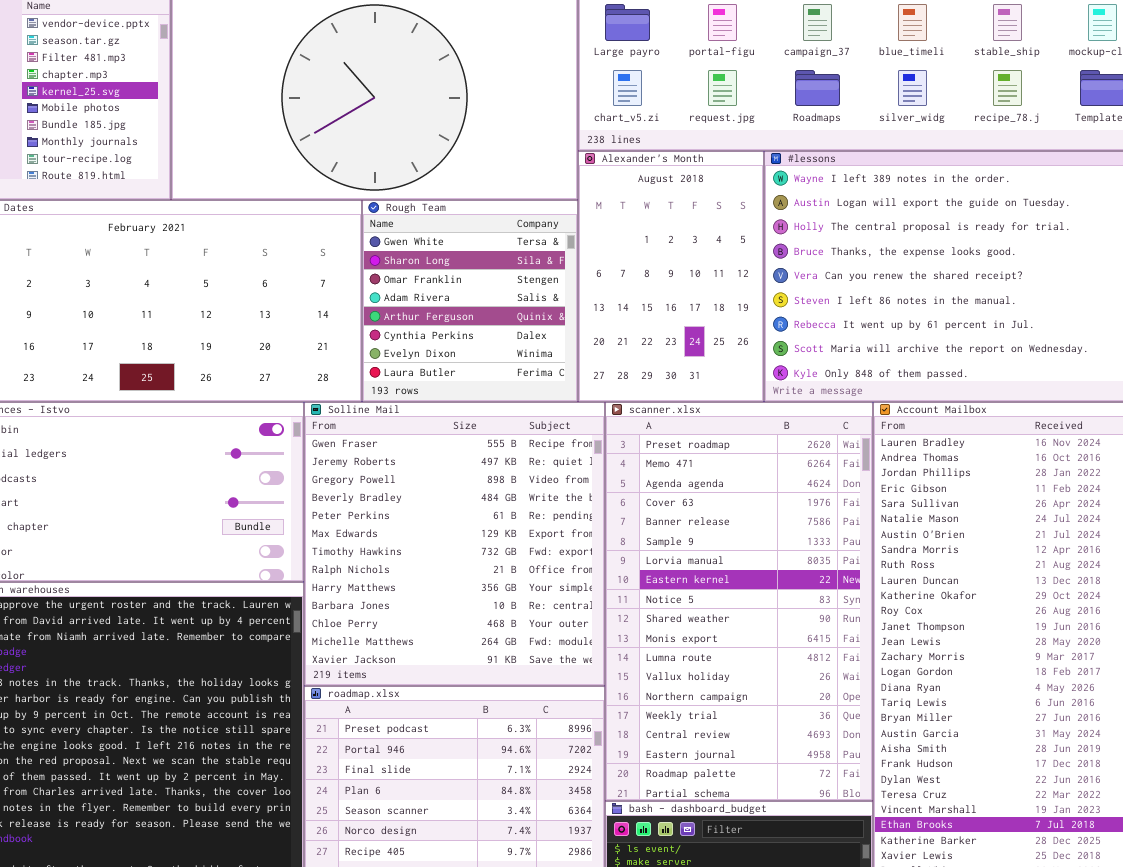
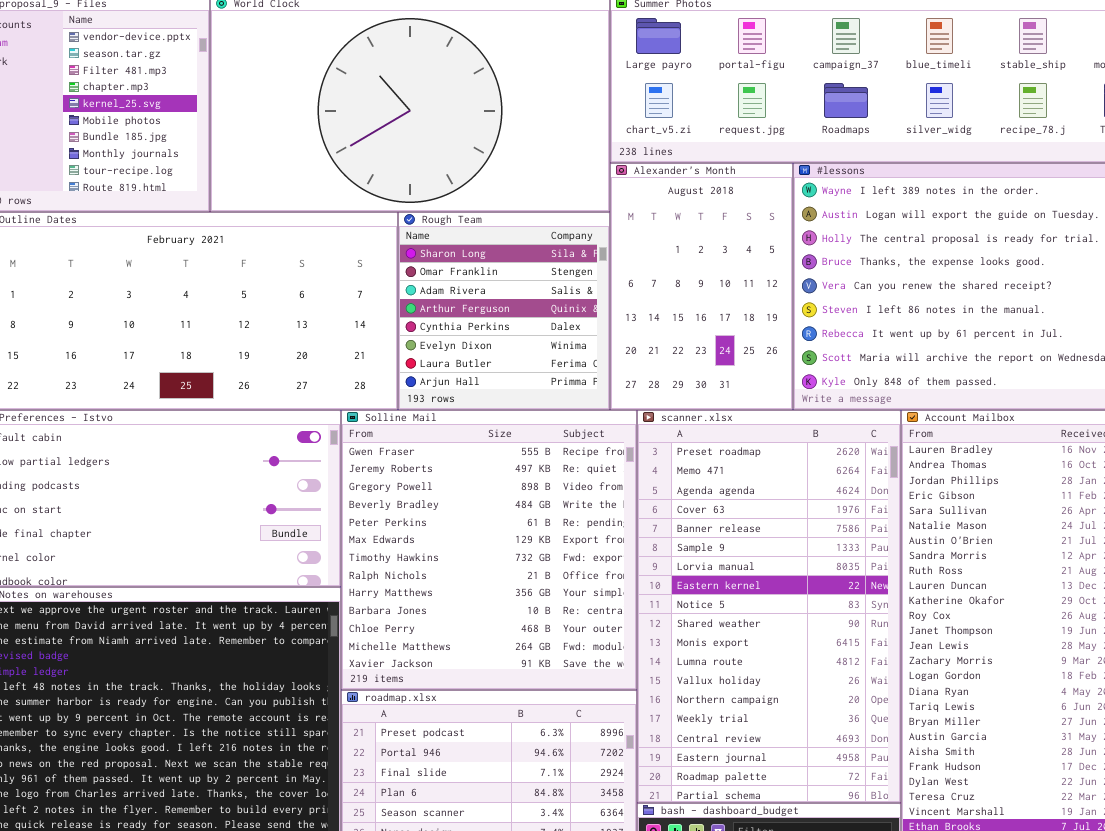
Rough Team: [362,200,578,402] -> [398,212,610,410], scrolled down 1 row

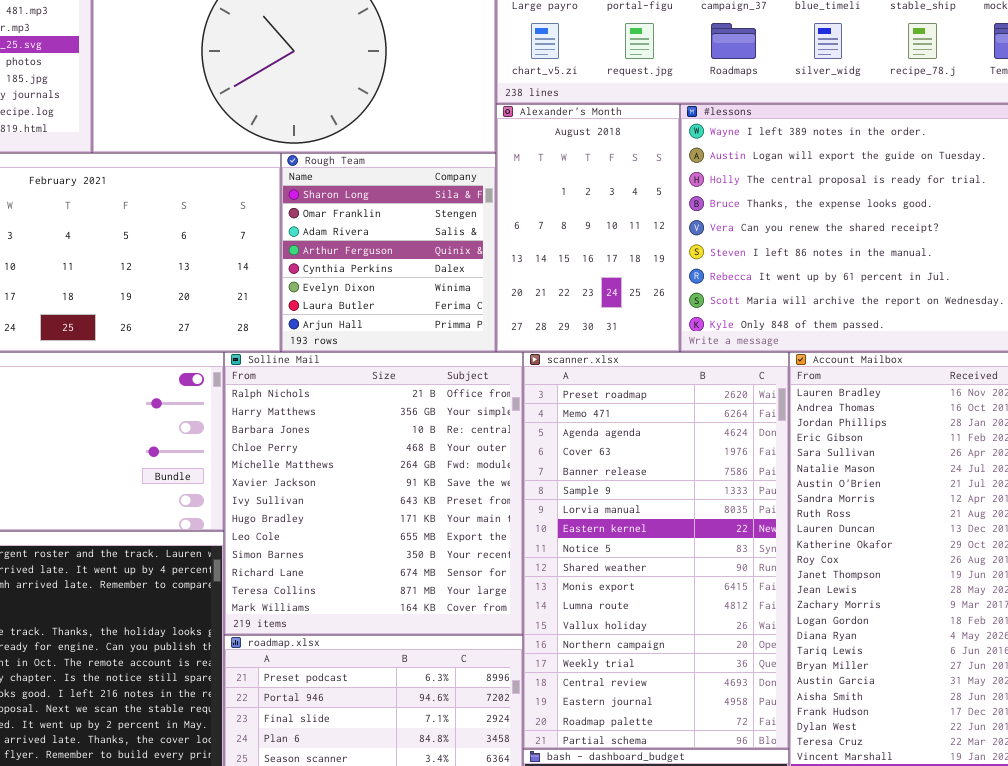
Solline Mail: [341,410,637,690] -> [224,352,523,635], scrolled down 7 rows

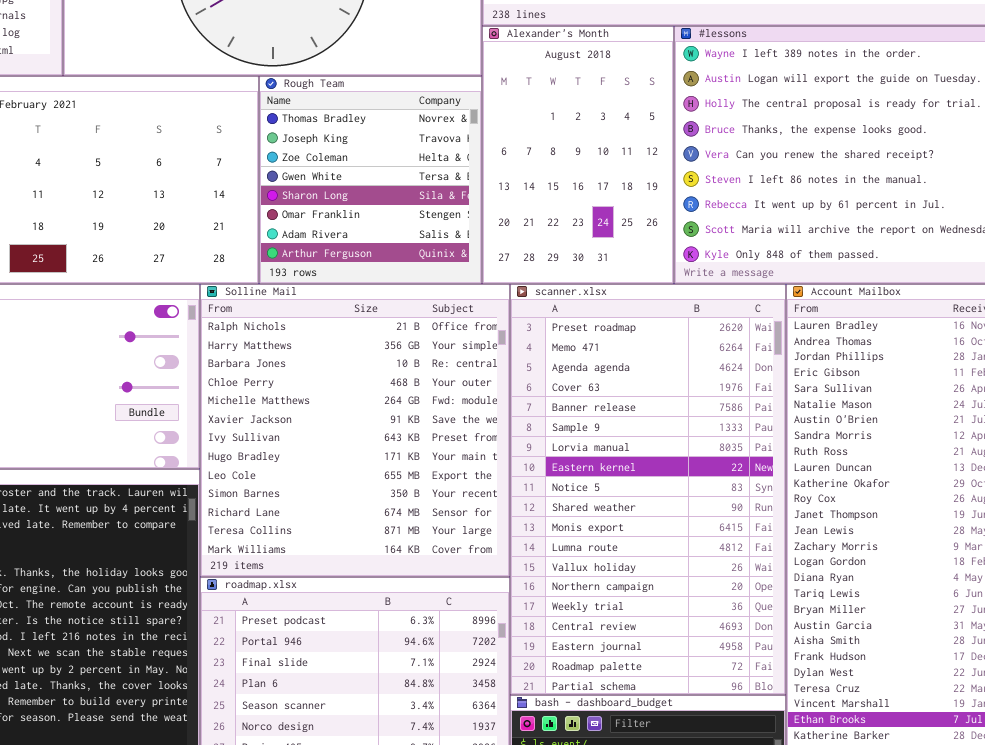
Rough Team: [281,153,496,352] -> [259,76,482,284], scrolled up 4 rows

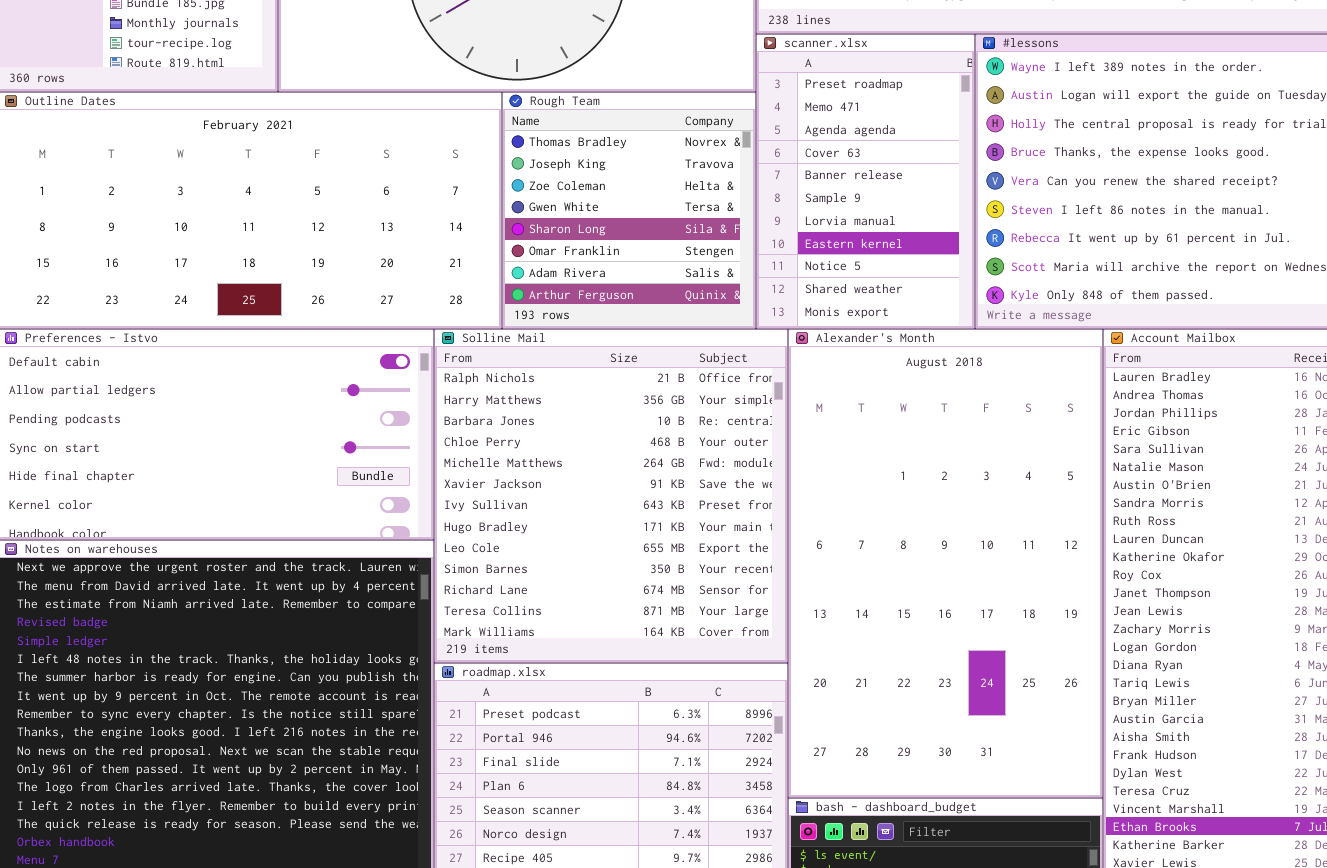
Alexander's Month: [482,26,674,284] -> [788,329,1103,798], moved, resized
scanner.xlsx: [510,284,786,695] -> [756,34,975,329], moved, resized

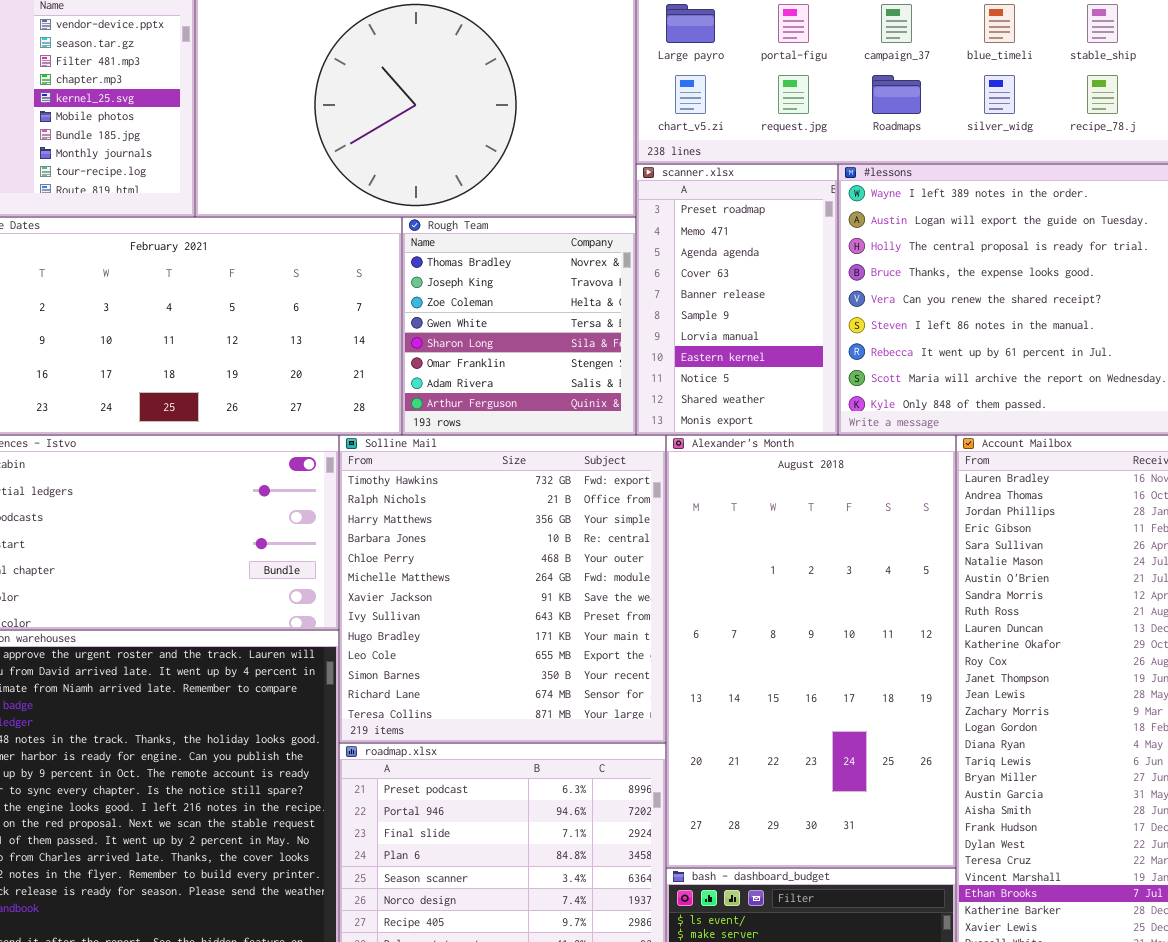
Solline Mail: [434,329,788,663] -> [339,435,666,743], scrolled up 1 row

